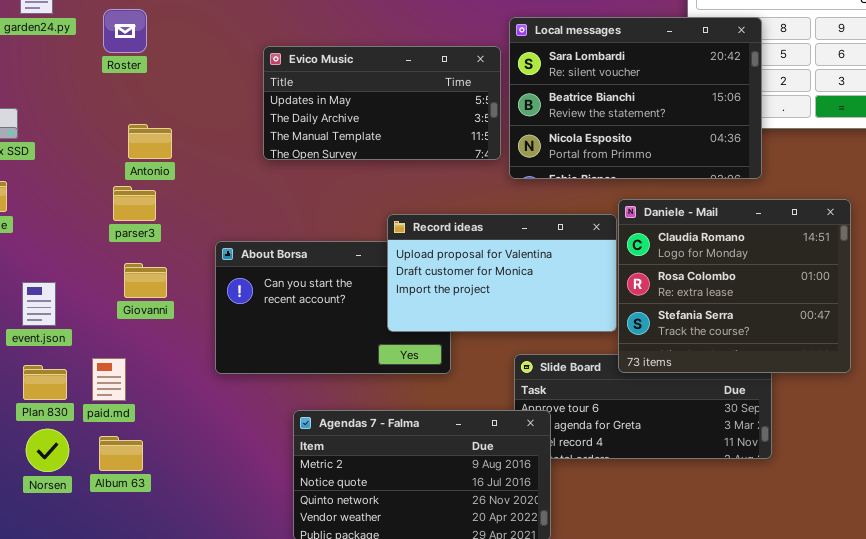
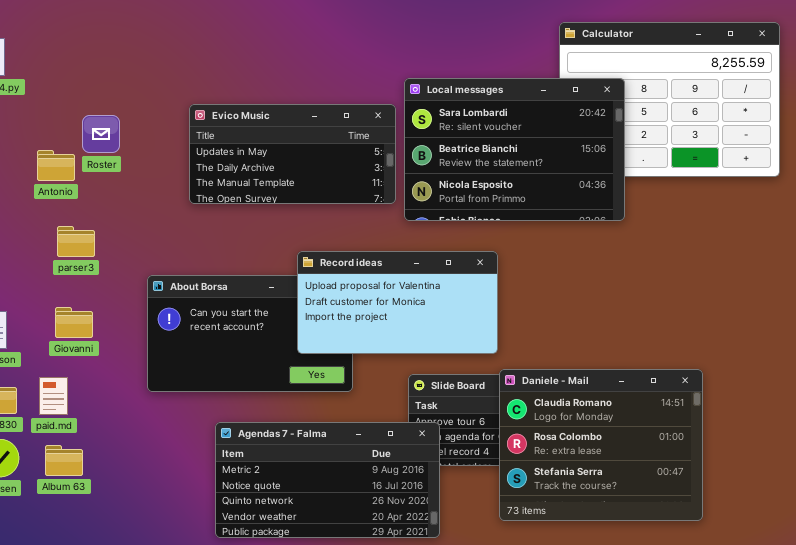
Roster: [103,9,147,53] -> [82,115,120,153], moved
Antonio: [128,124,172,159] -> [37,150,75,181], moved
Daniele - Mail: [618,199,851,373] -> [499,369,703,521], moved
Giovanni: [124,263,167,298] -> [55,307,93,338], moved

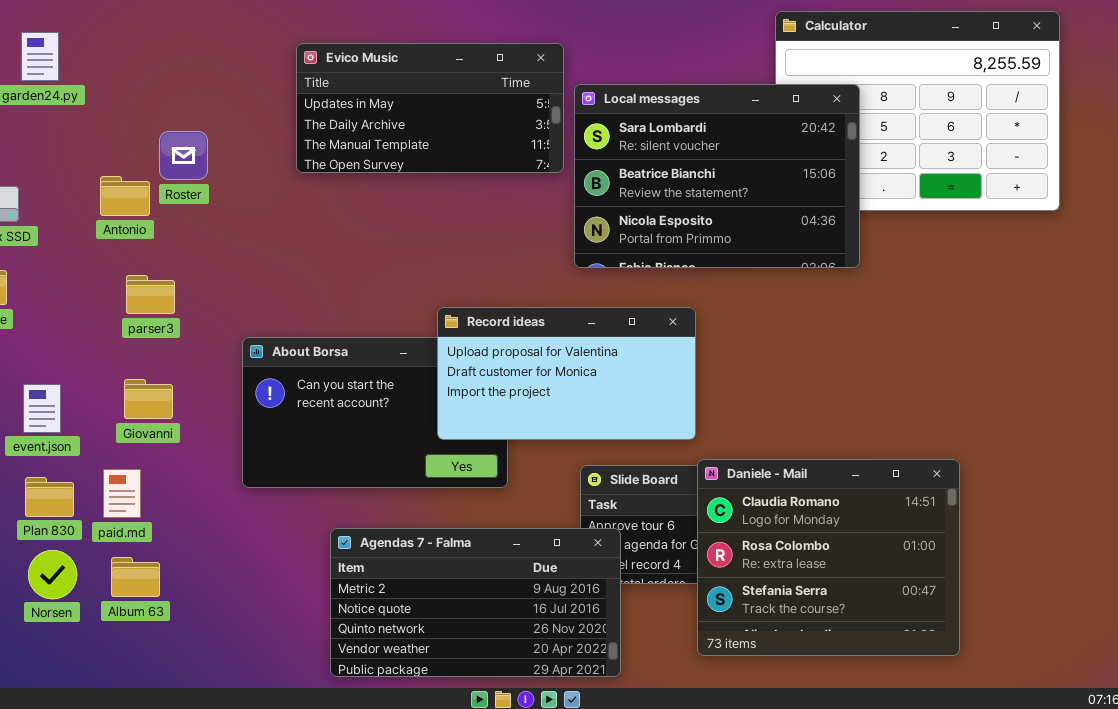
Evico Music: [189,104,396,204] -> [296,43,564,173], moved

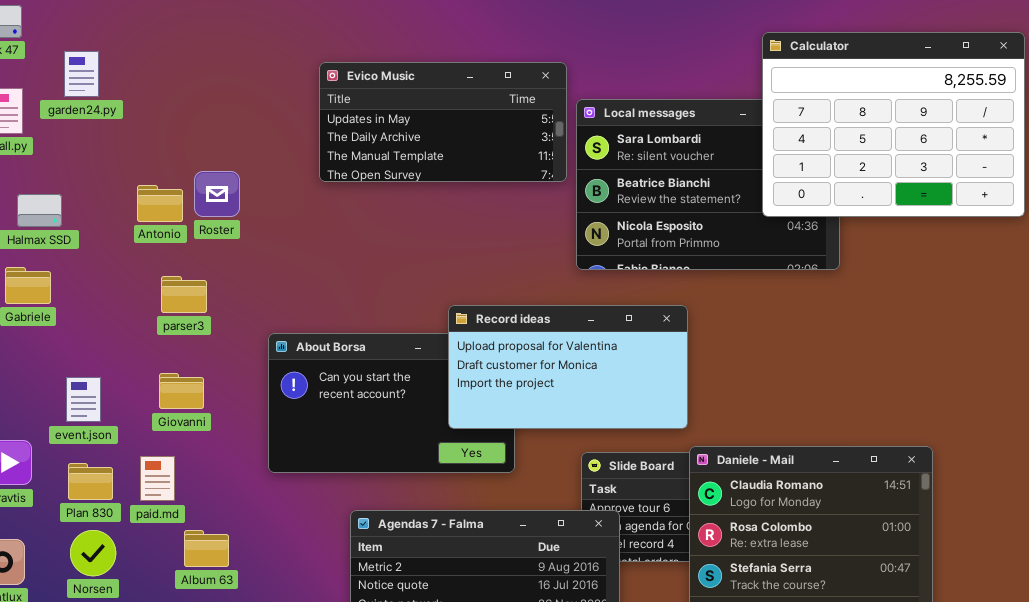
Calculator: [775,11,1060,211] -> [762,32,1025,217], raised
Roster: [159,131,208,180] -> [194,171,240,217], moved
Album 63: [111,557,160,597] -> [184,530,229,567], moved

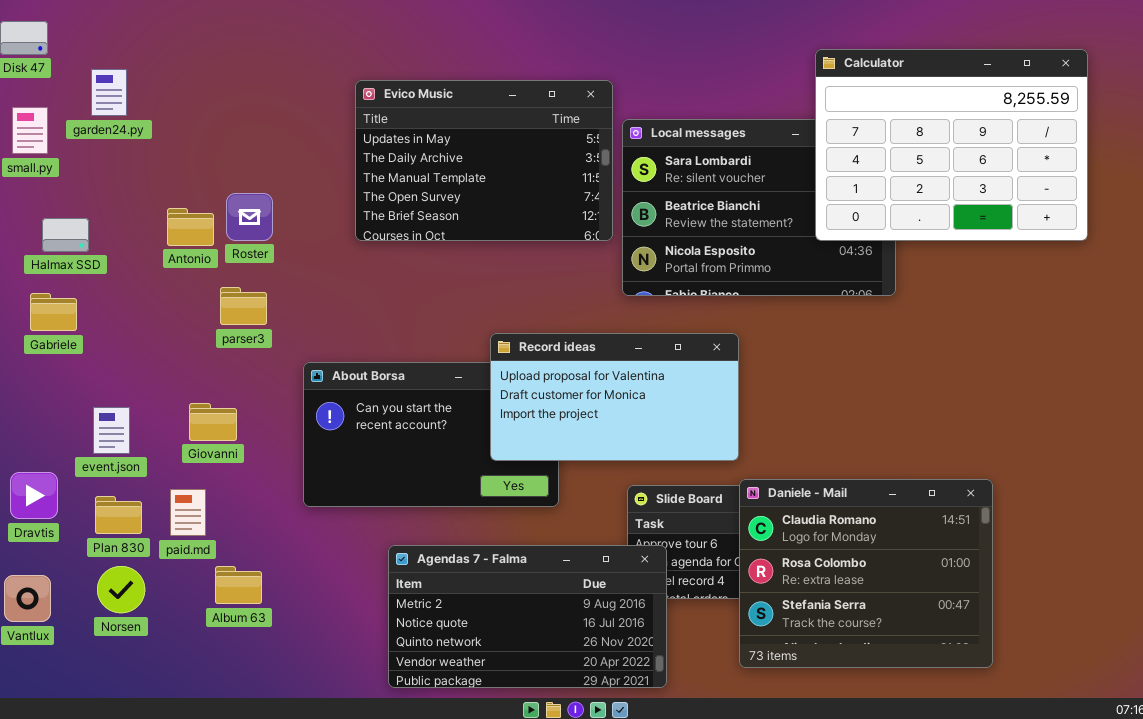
Evico Music: [319,62,567,182] -> [355,80,613,241], resized
parser3: [161,276,207,313] -> [220,287,267,325], moved

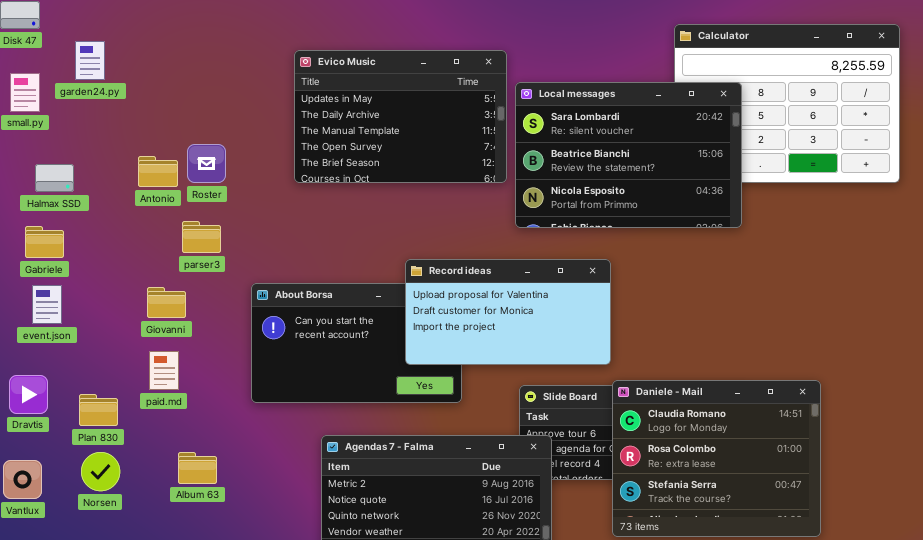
Local messages: [622,119,896,296] -> [515,82,742,228], raised
Giovanni: [189,403,237,441] -> [147,287,186,318], moved
event.json: [93,407,130,454] -> [32,285,62,324], moved
paid.md: [170,489,206,536] -> [149,351,179,390], moved

